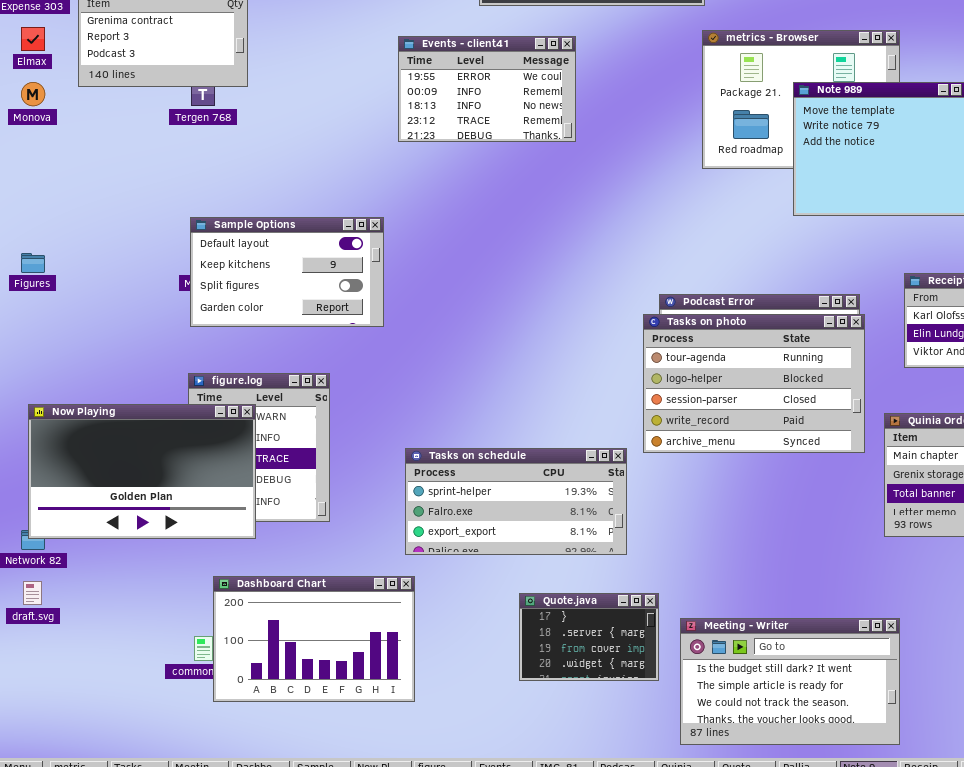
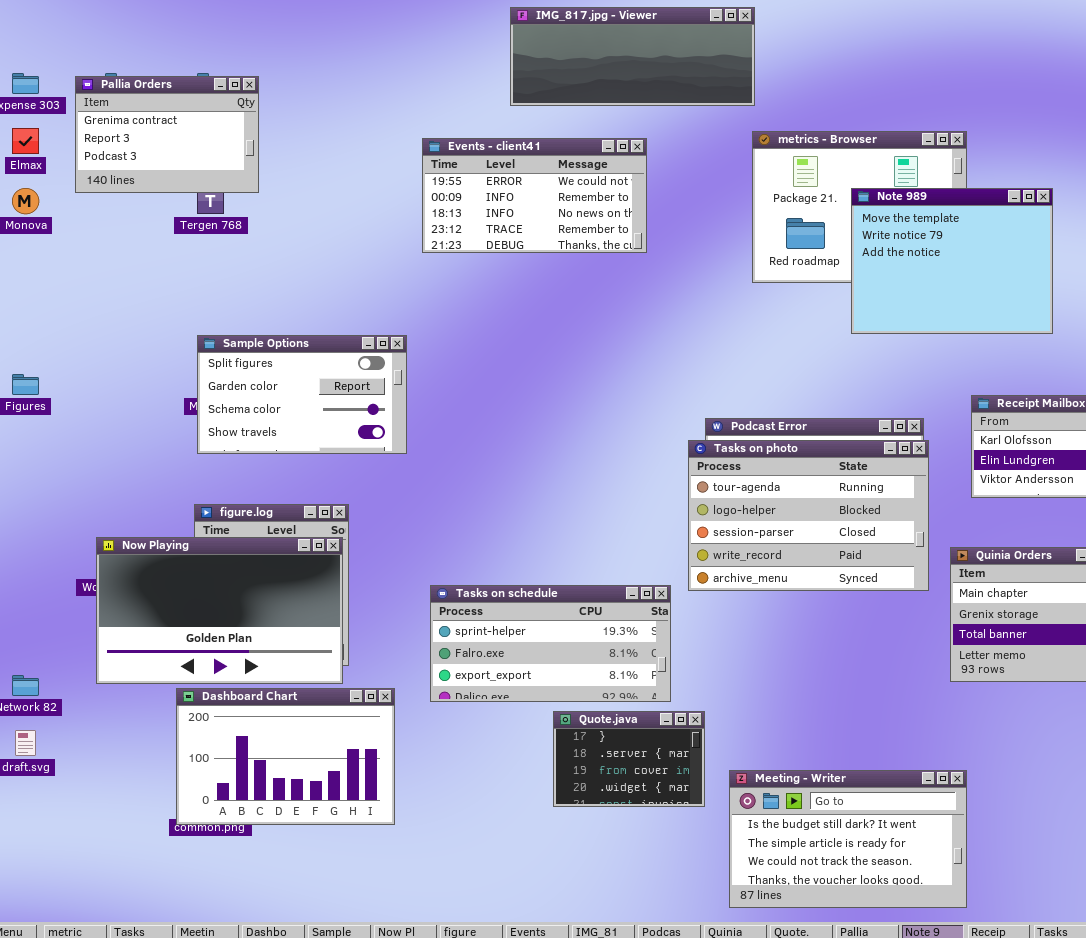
Events - client41: [398,36,576,142] -> [422,138,647,253], resized
Sample Options: [190,217,384,327] -> [197,335,407,454], scrolled down 2 rows
Now Playing: [28,404,256,539] -> [96,537,343,684], moved
Dashboard Chart: [213,576,415,702] -> [176,688,395,825], moved
Quote.java: [519,593,659,681] -> [553,711,705,807], moved

